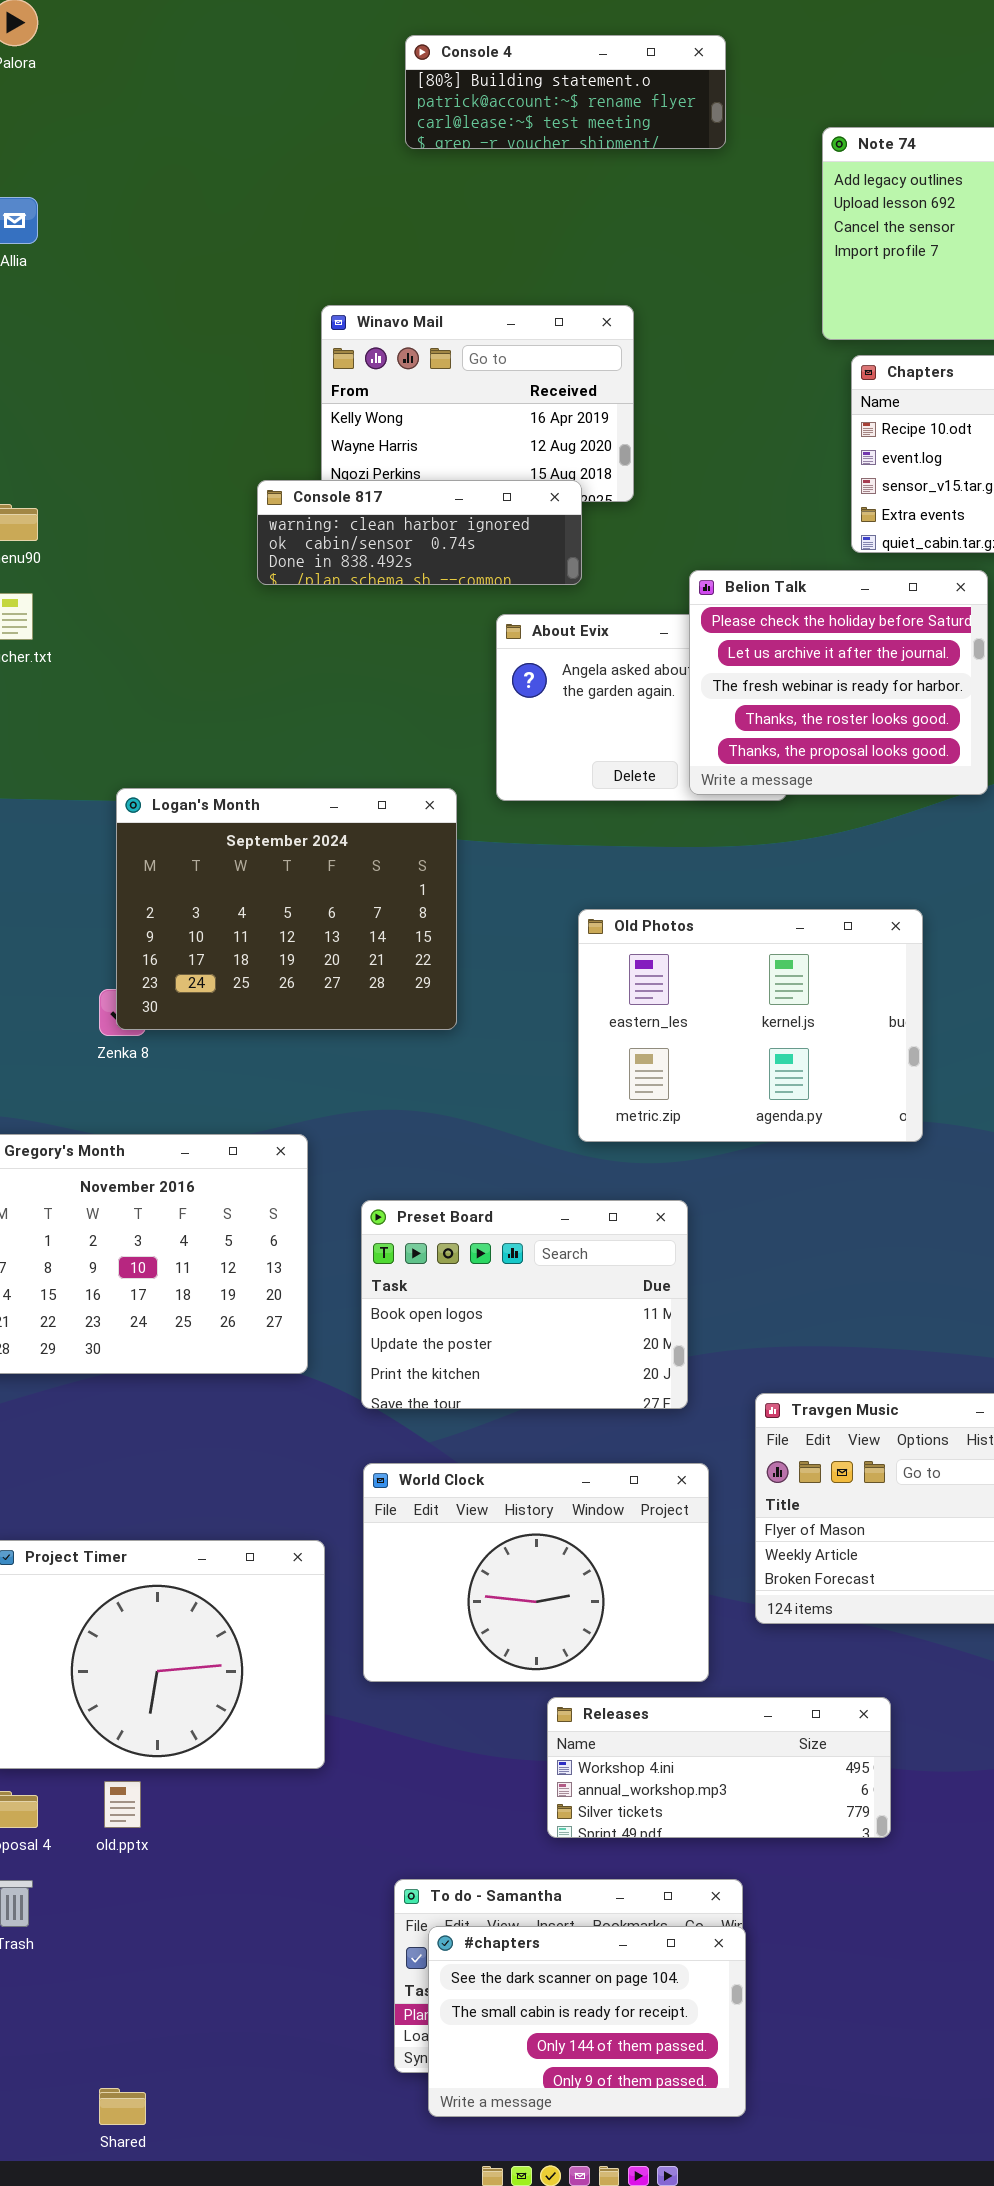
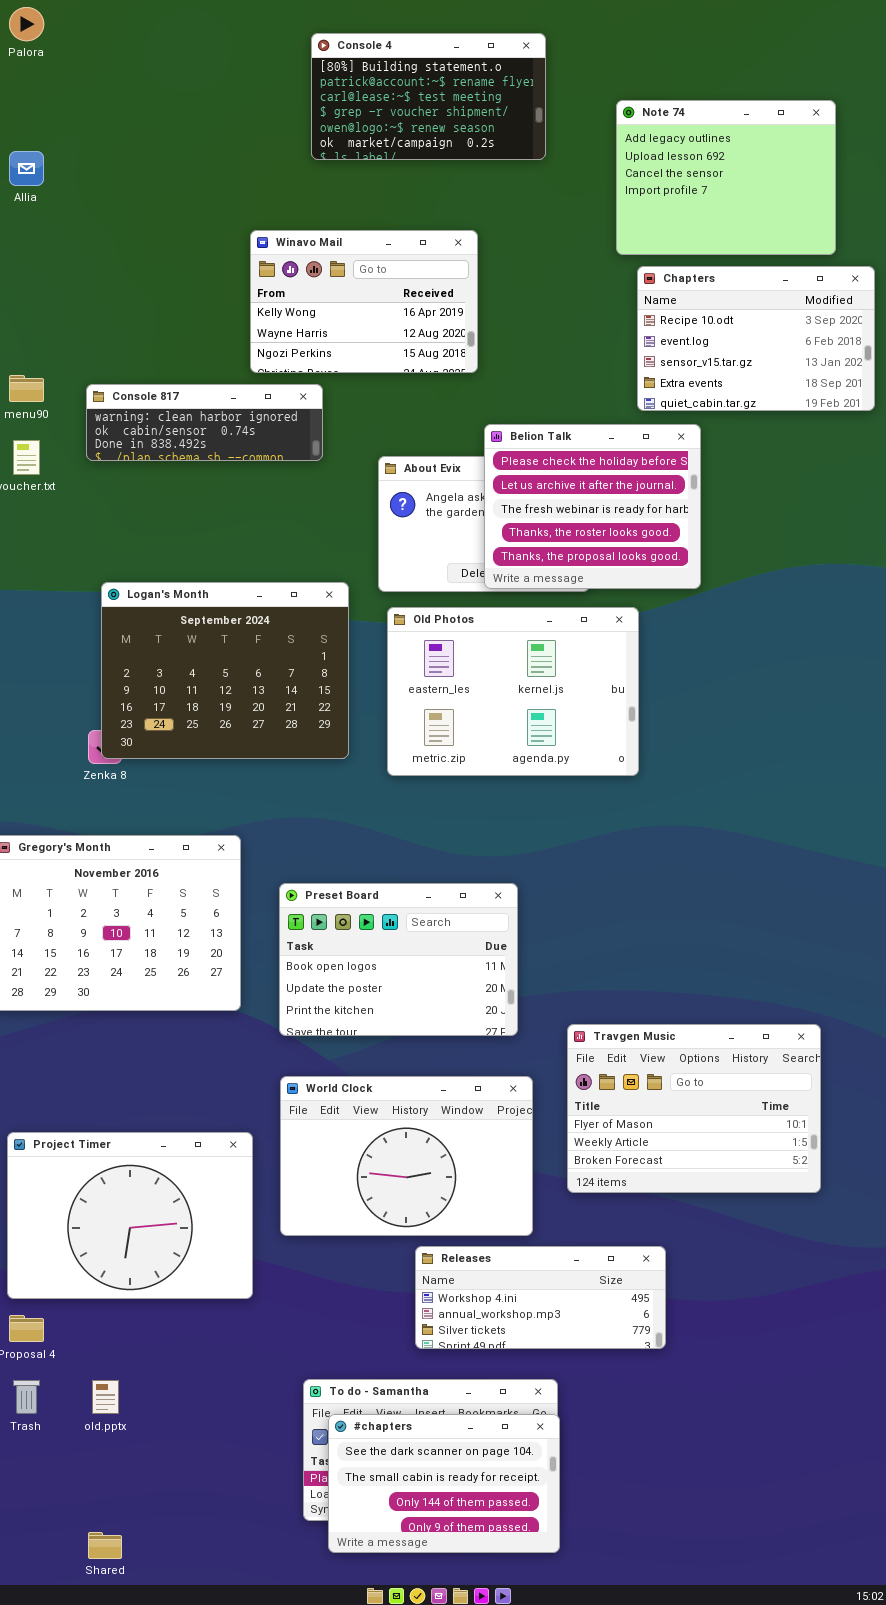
Console 4: [405,35,726,149] -> [311,33,546,160], resized
Console 817: [257,480,582,585] -> [86,384,323,461], moved
Belion Talk: [689,570,988,795] -> [484,424,701,589], moved
Old Photos: [578,909,923,1142] -> [387,607,639,776], moved
old.pptx: [104,1781,141,1828] -> [92,1380,119,1414], moved

